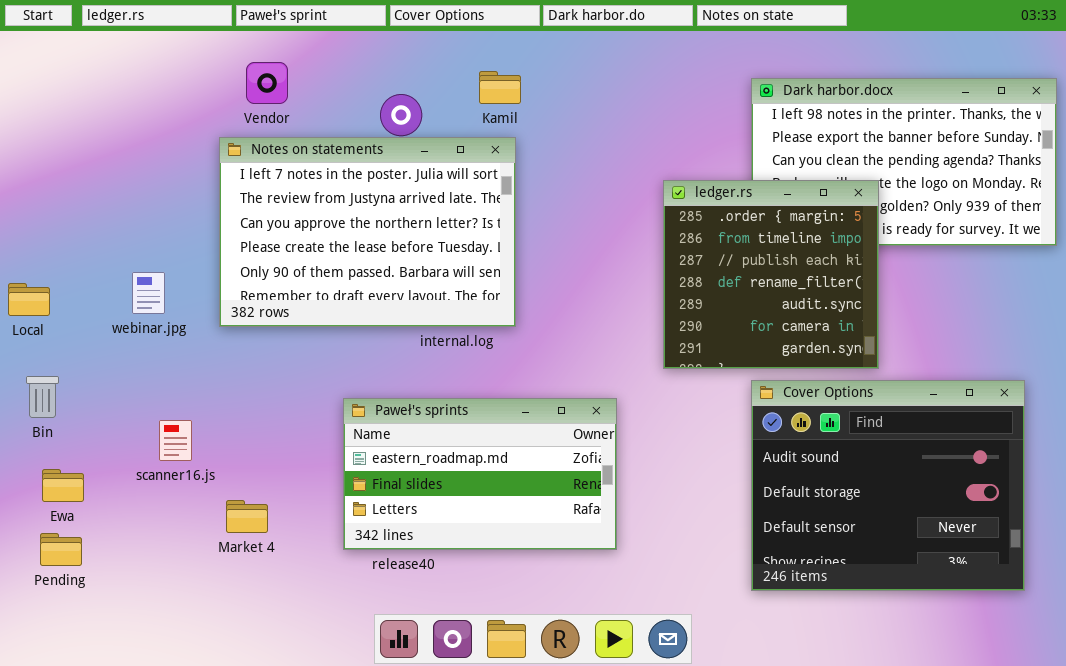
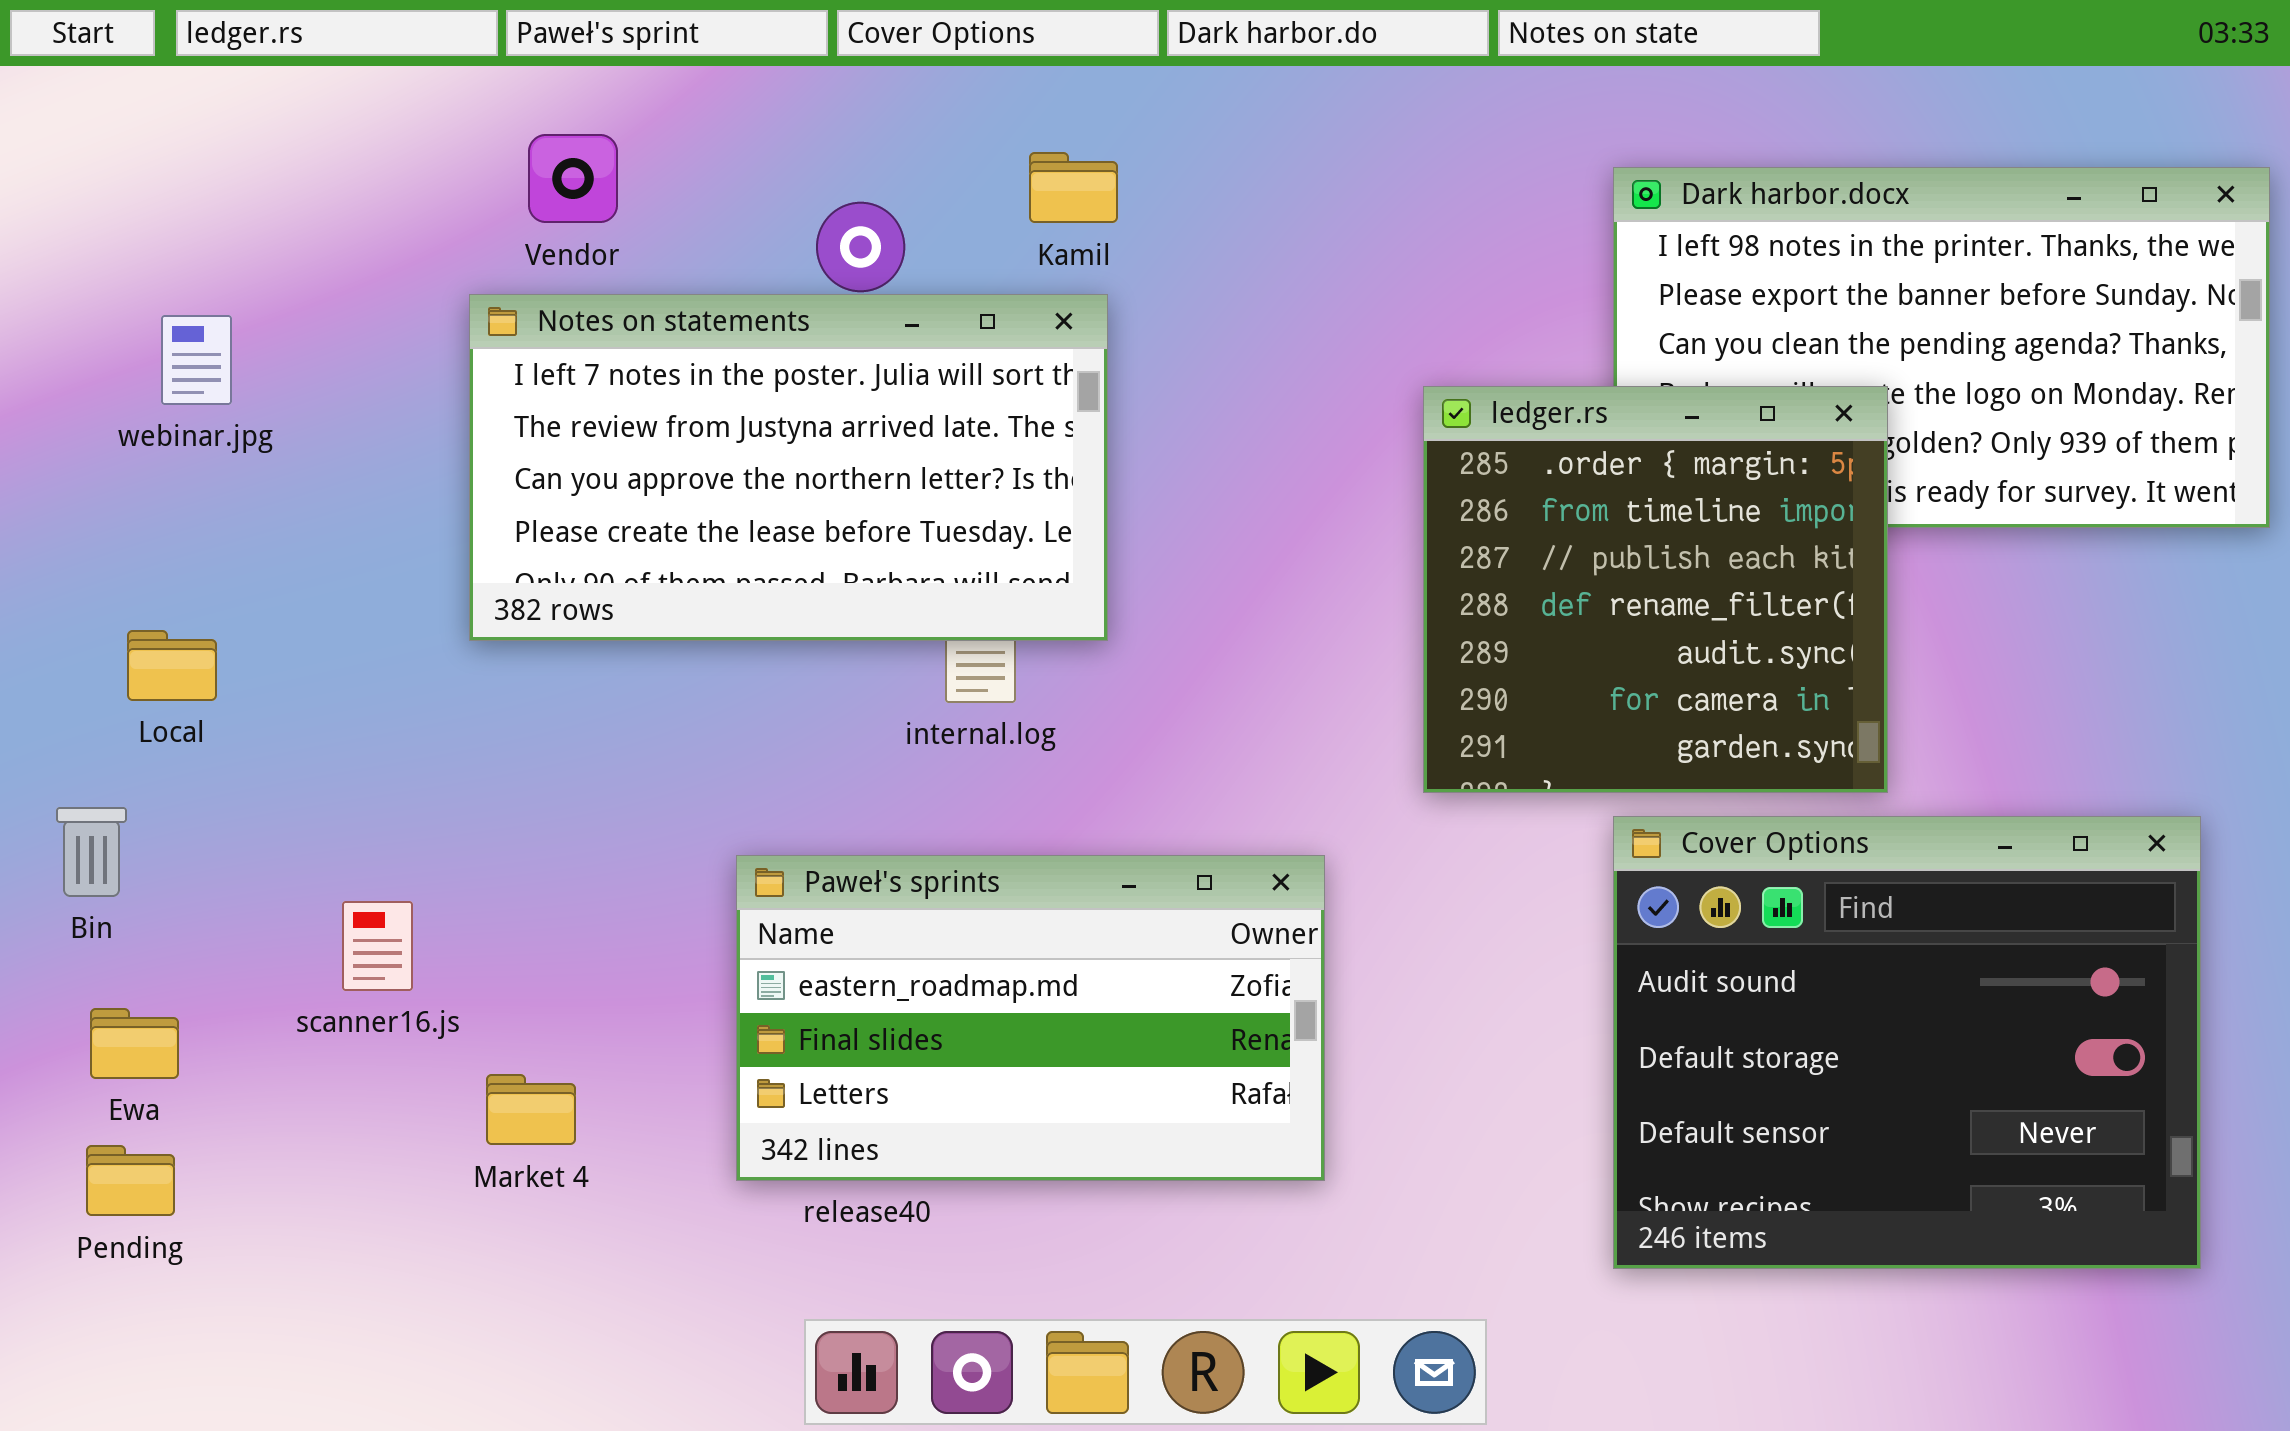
Notes on statements: [219,137,516,327] -> [469,294,1108,641], resized
webinar.jpg: [132,272,165,314] -> [161,315,232,405], moved
Local: [8,283,50,316] -> [127,630,217,701], moved

